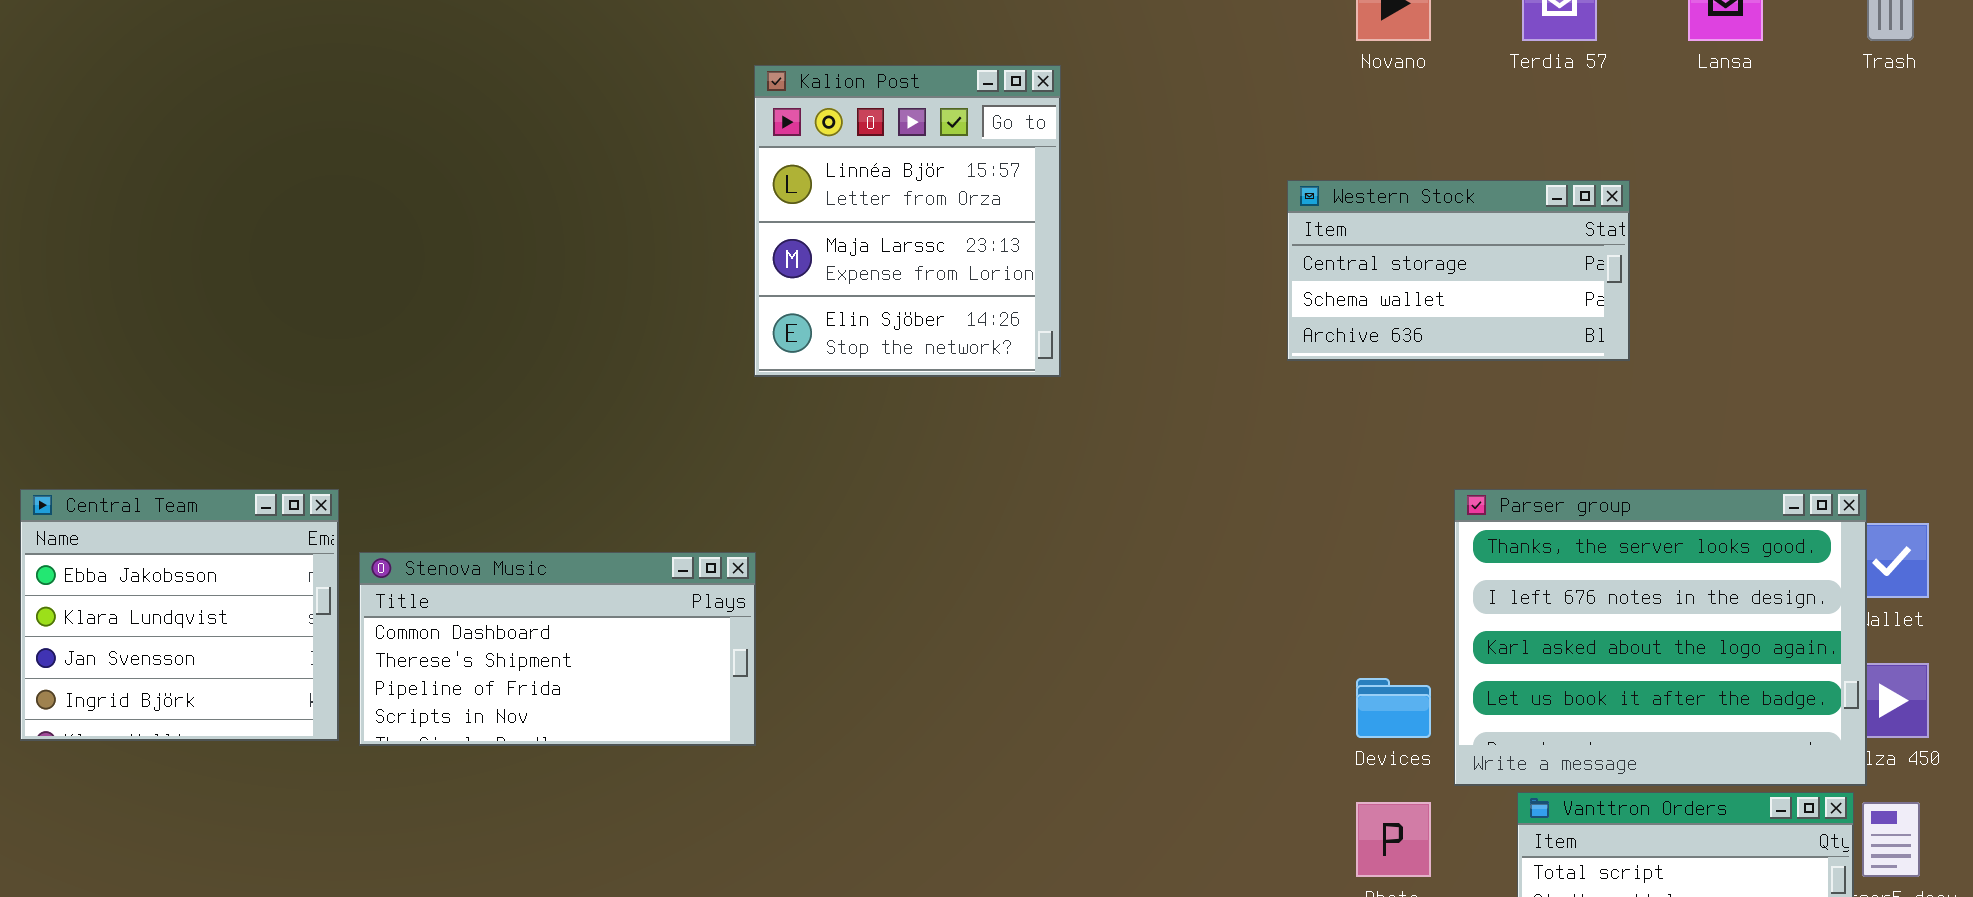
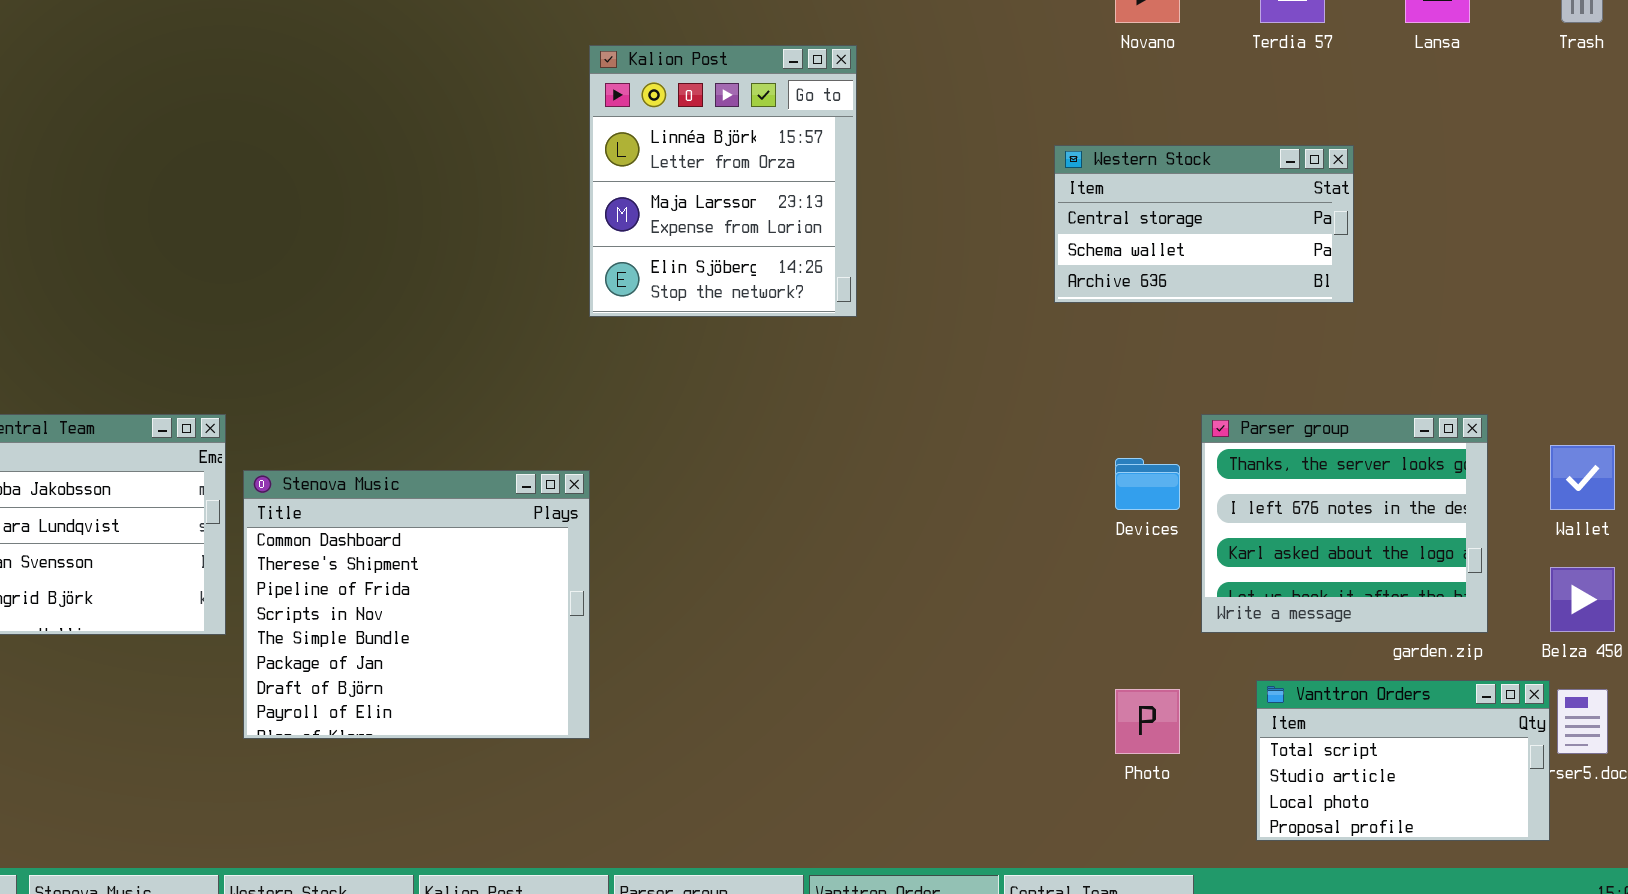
Parser group: [1454,489,1867,786] -> [1201,414,1488,633], resized
Stenova Music: [359,552,756,746] -> [243,470,590,739], resized
Devices: [1356,678,1431,738] -> [1115,458,1180,510], moved

